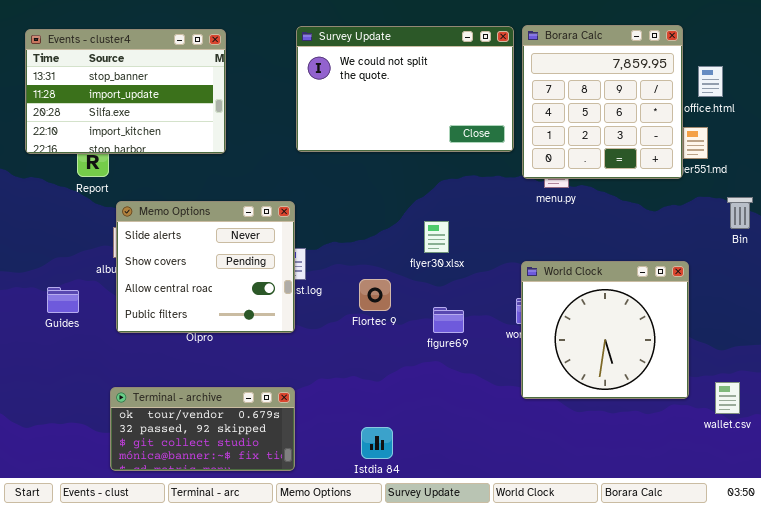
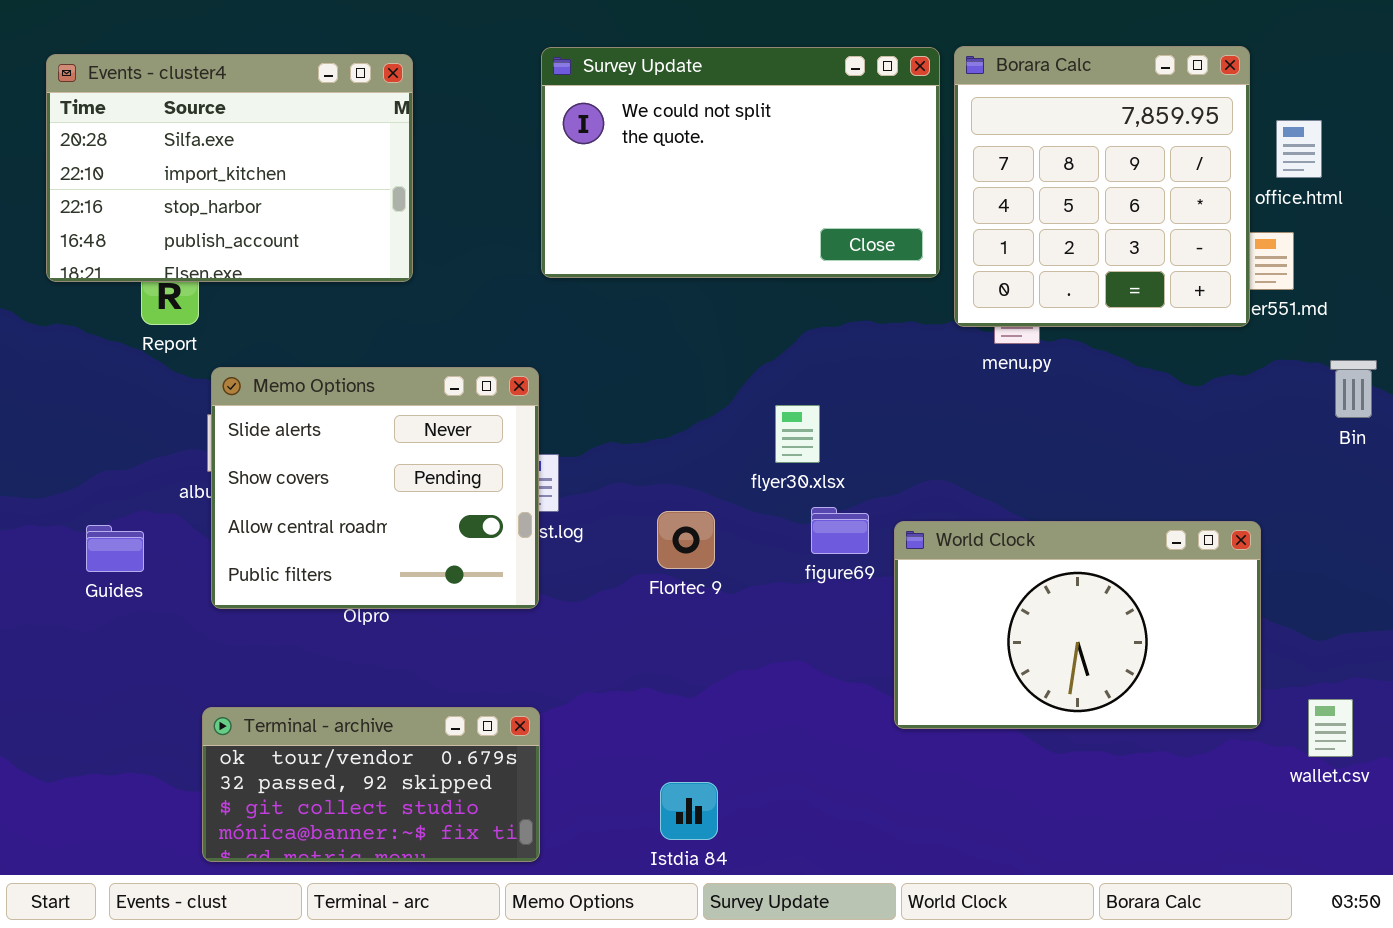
Events - cluster4: [25,29,226,154] -> [46,54,413,282], scrolled down 2 rows
World Clock: [521,261,689,399] -> [894,521,1261,729], resized
figure69: [433,307,464,333] -> [811,507,869,554], moved

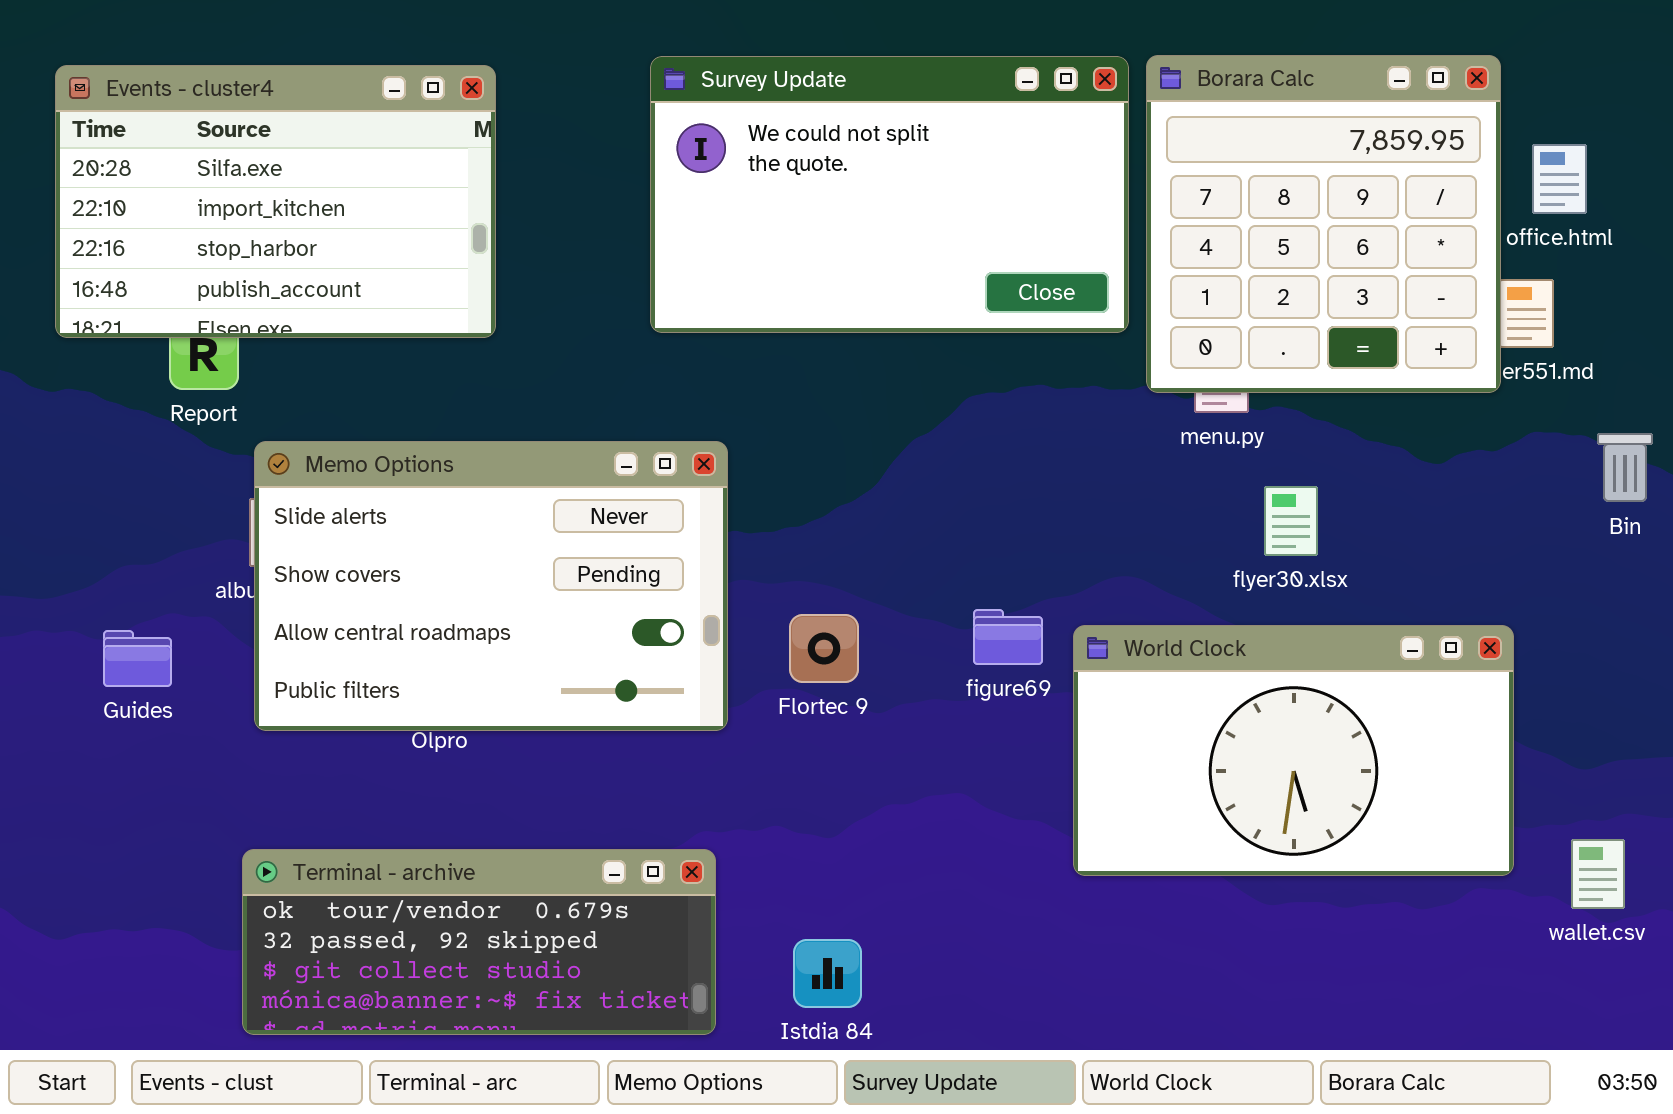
Memo Options: [211,367,539,609] -> [254,441,728,731], resized
flyer30.xlsx: [775,405,820,463] -> [1264,486,1318,556], moved
Terminal - archive: [202,707,540,862] -> [242,849,716,1035], resized

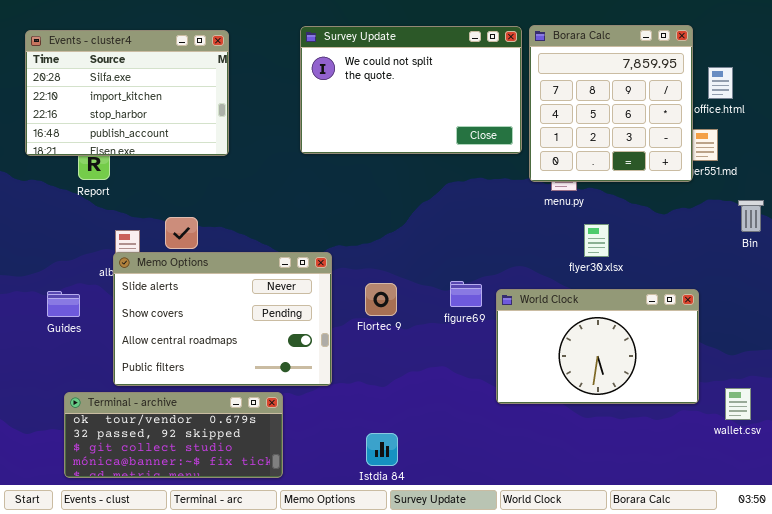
Memo Options: [254,441,728,731] -> [113,252,332,386], moved
Terminal - archive: [242,849,716,1035] -> [64,392,283,478], moved

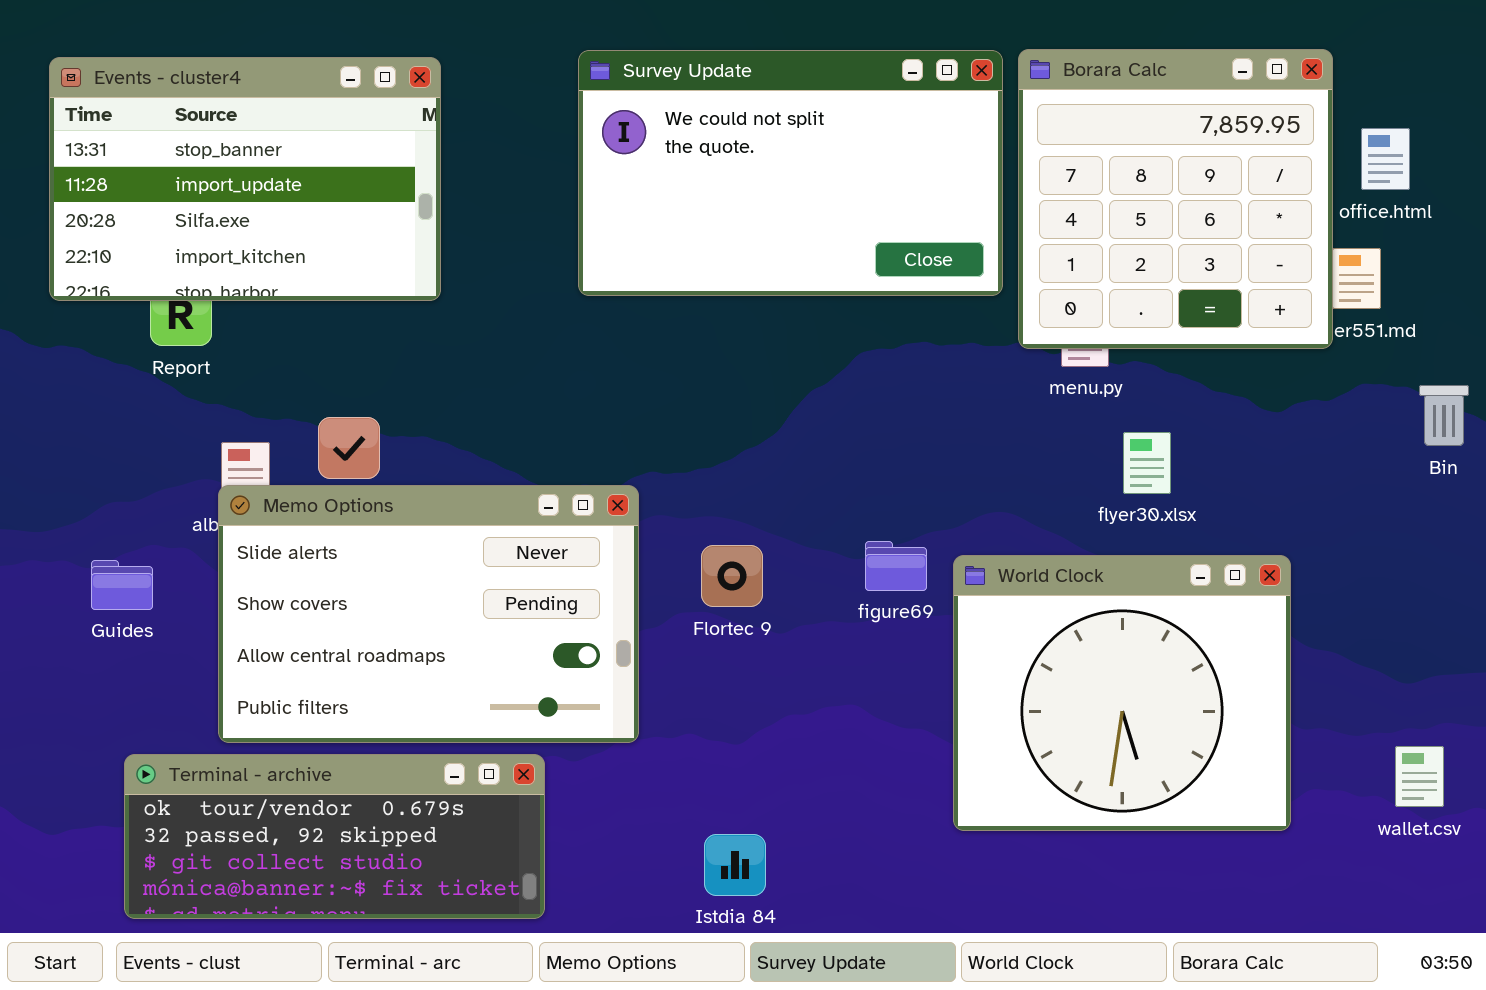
Events - cluster4: [25,30,229,156] -> [49,57,441,301], scrolled up 2 rows
World Clock: [496,289,699,404] -> [953,555,1291,831], resized

